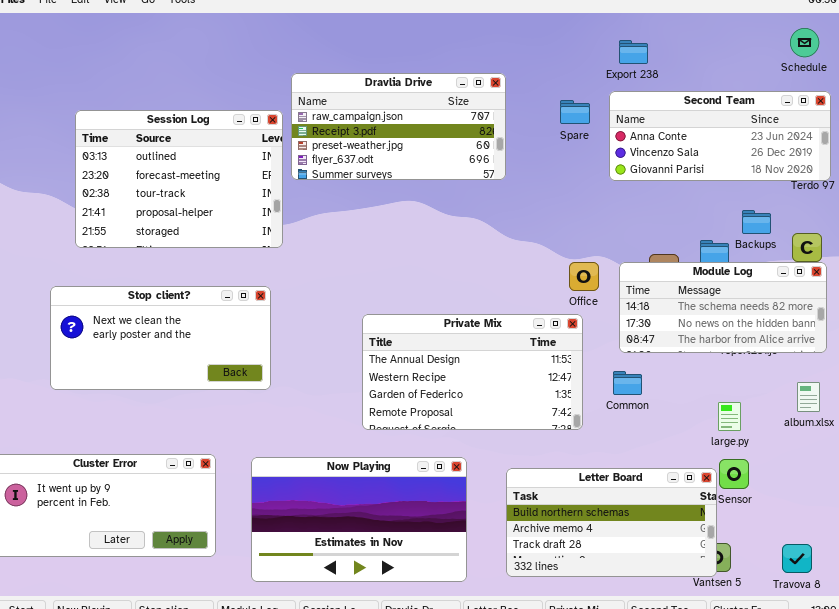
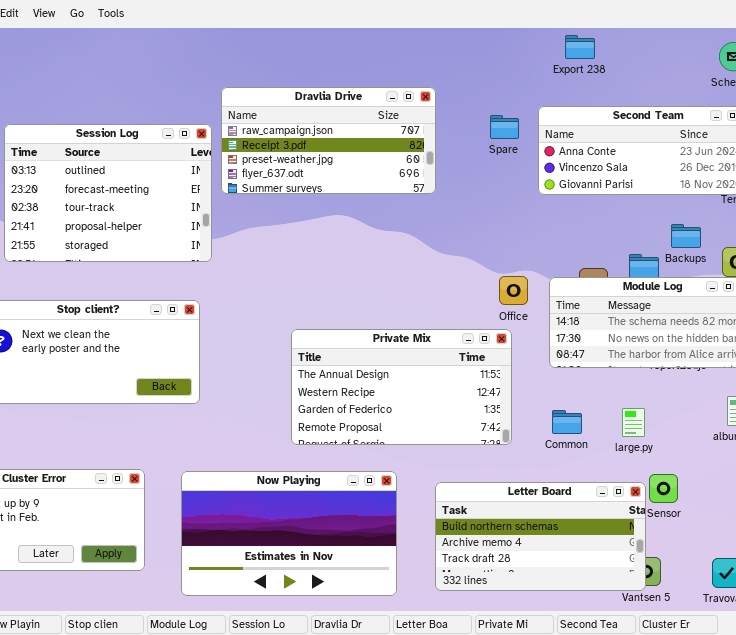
Export 238: [619,40,648,64] -> [565,35,595,59], moved
Common: [613,371,642,395] -> [552,410,582,434], moved
large.py: [718,402,741,431] -> [622,408,645,437], moved

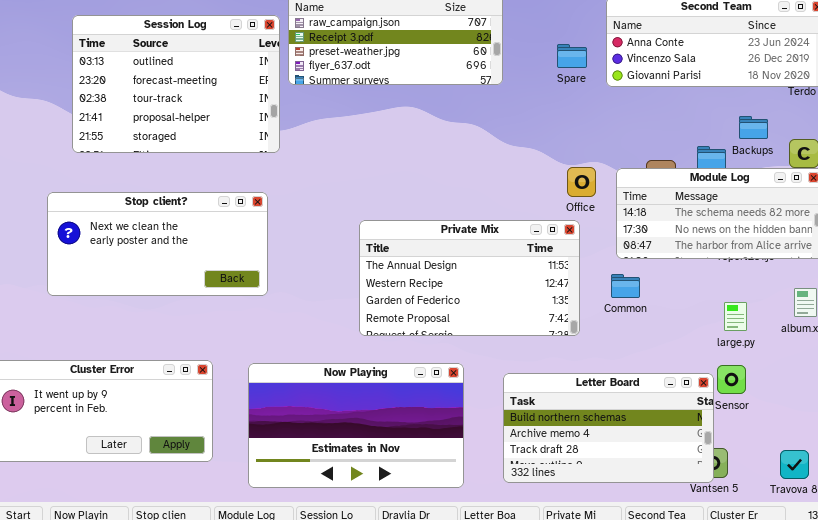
Spare: [490,115,519,139] -> [557,44,587,68], moved
large.py: [622,408,645,437] -> [724,302,747,331], moved
Common: [552,410,582,434] -> [611,274,640,298], moved

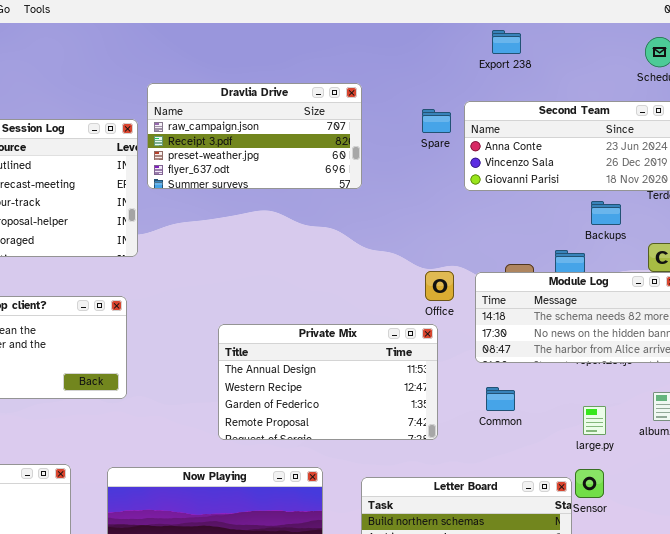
Spare: [557,44,587,68] -> [422,109,451,133], moved
Backups: [739,116,768,139] -> [591,201,621,225], moved
Common: [611,274,640,298] -> [486,387,515,411], moved

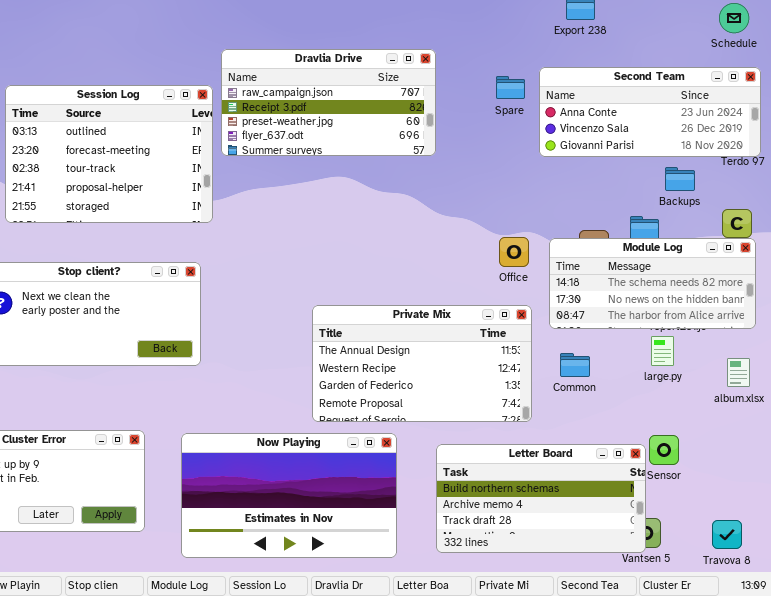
Private Mix: [218,324,438,440] -> [312,305,532,422], moved
large.py: [583,406,606,435] -> [651,336,674,366], moved

